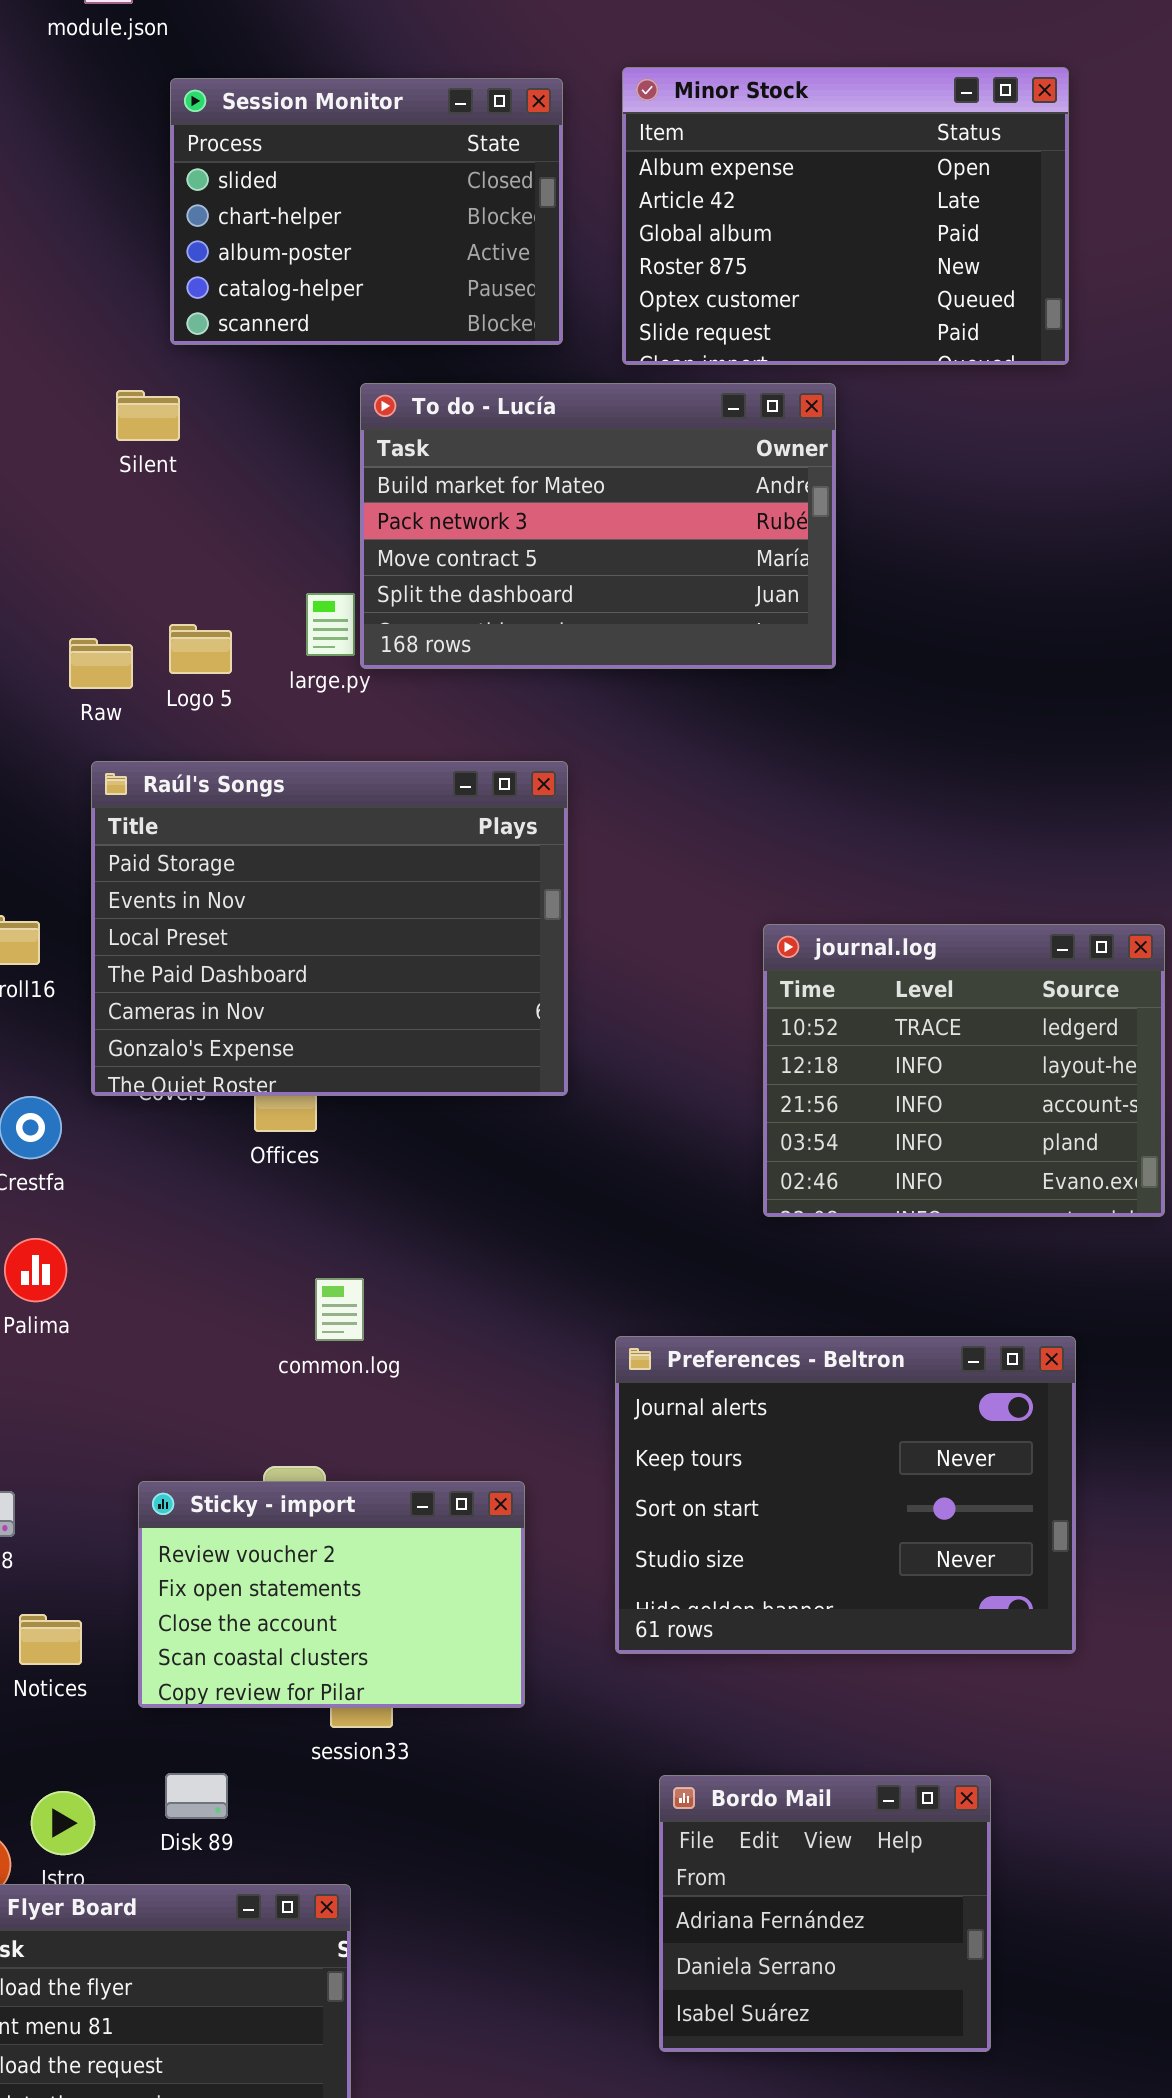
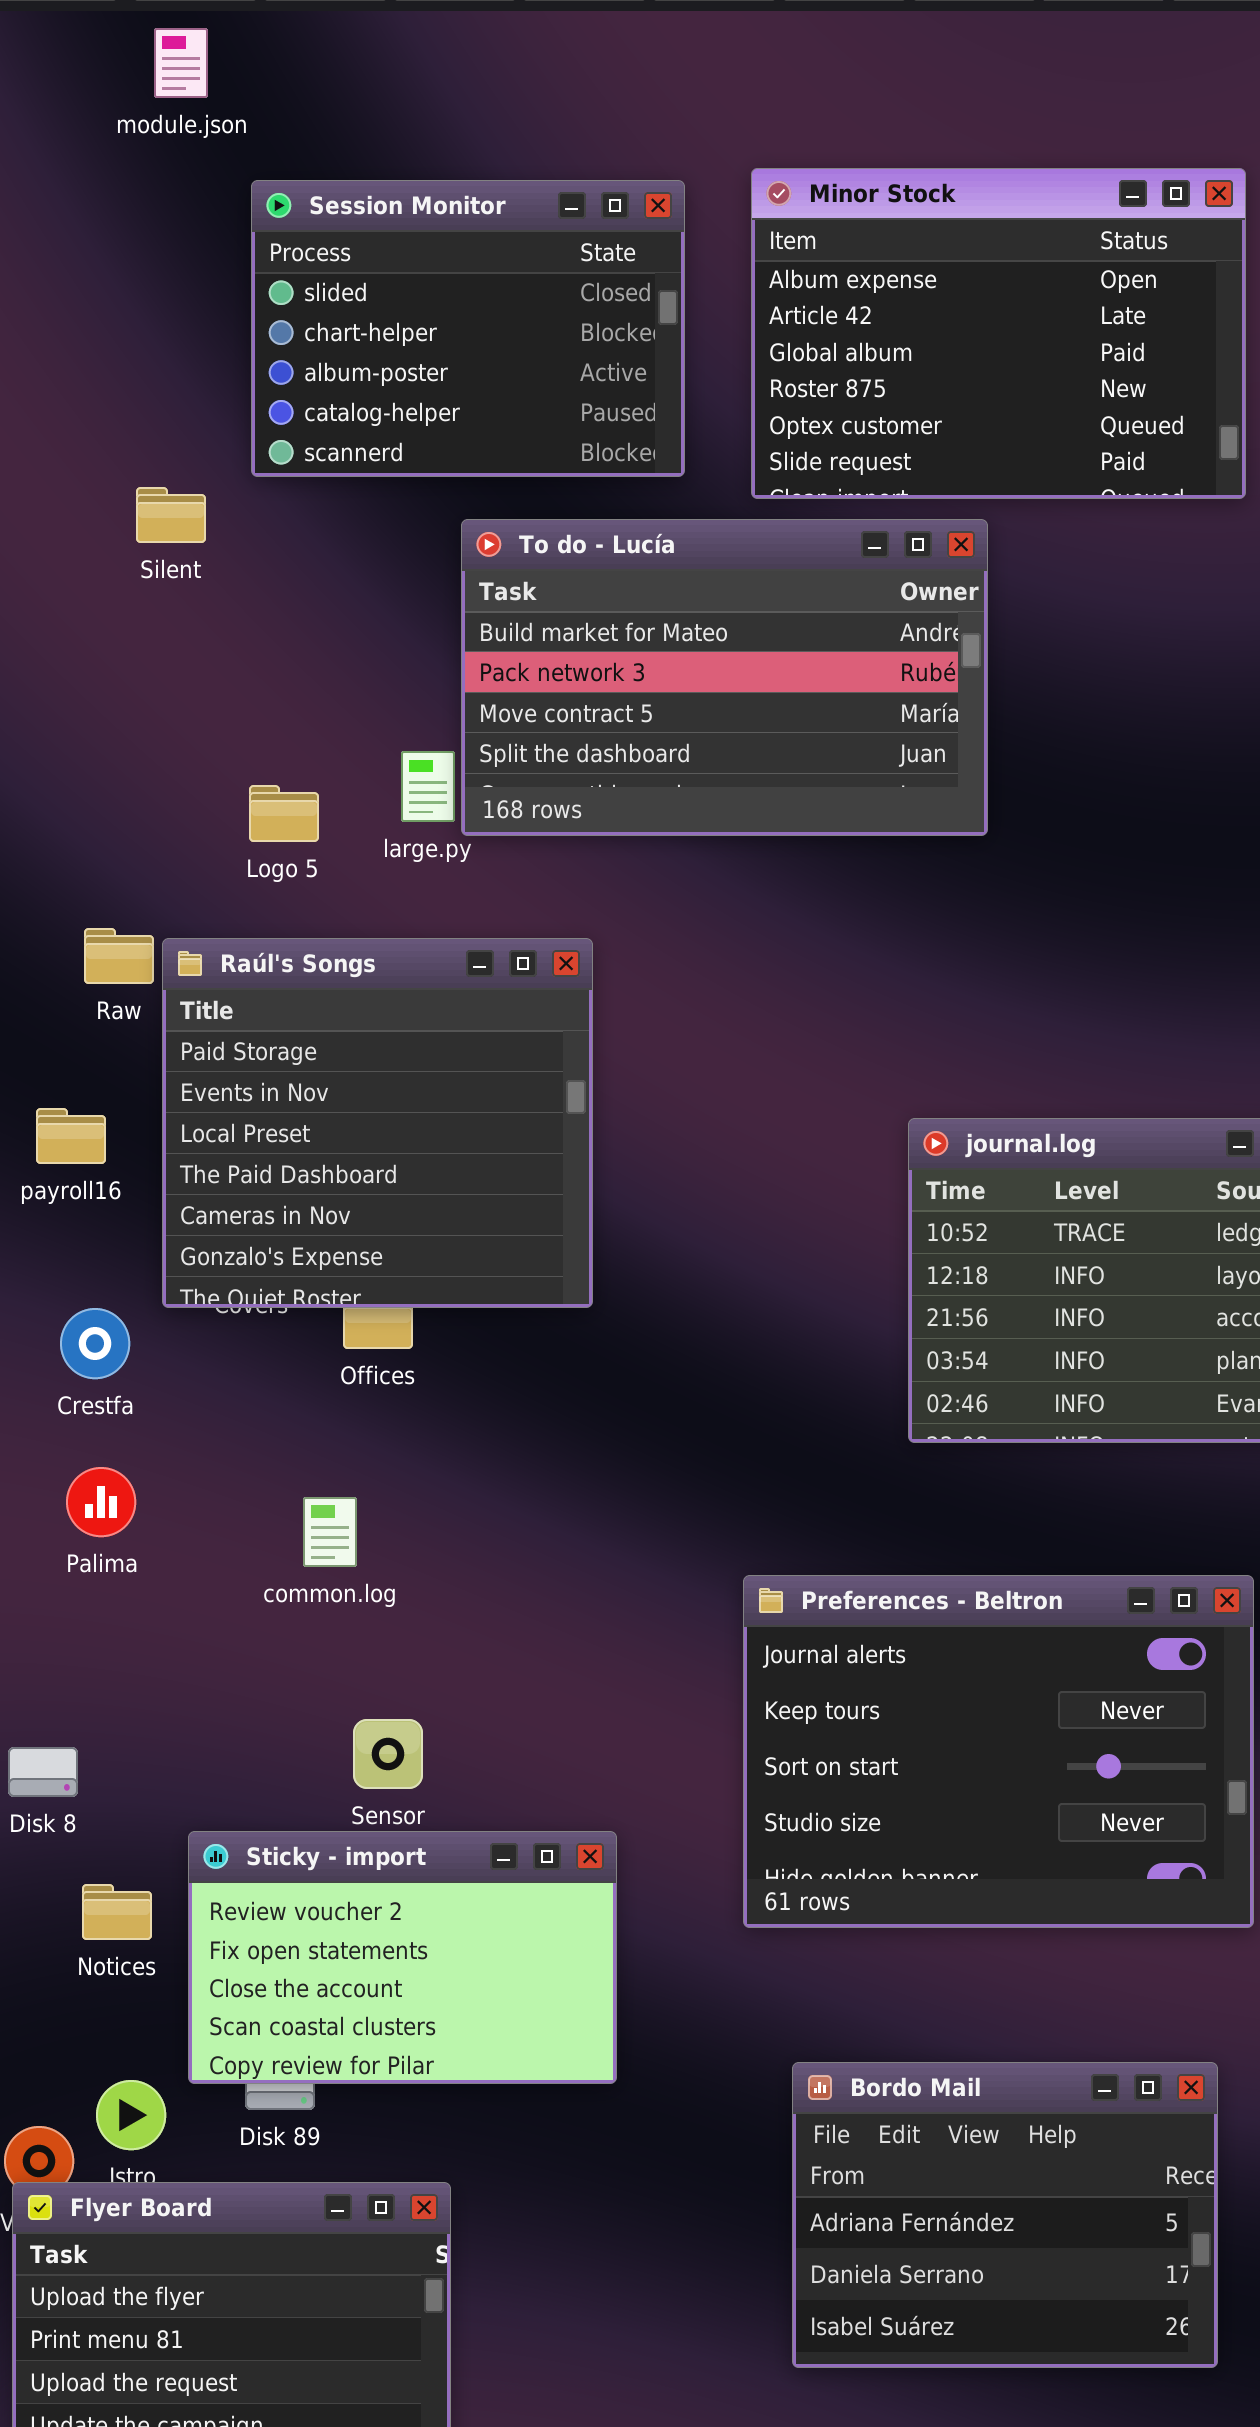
Silent: [116,390,180,441] -> [136,487,206,543], moved
Raw: [69,638,133,689] -> [84,928,154,984], moved
Raúl's Songs: [91,761,568,1096] -> [162,938,593,1308], resized
common.log: [315,1278,364,1341] -> [303,1497,357,1567], moved
Sticky - import: [138,1481,525,1708] -> [188,1831,617,2084], moved
Bordo Mail: [659,1775,991,2052] -> [792,2062,1218,2368], resized

